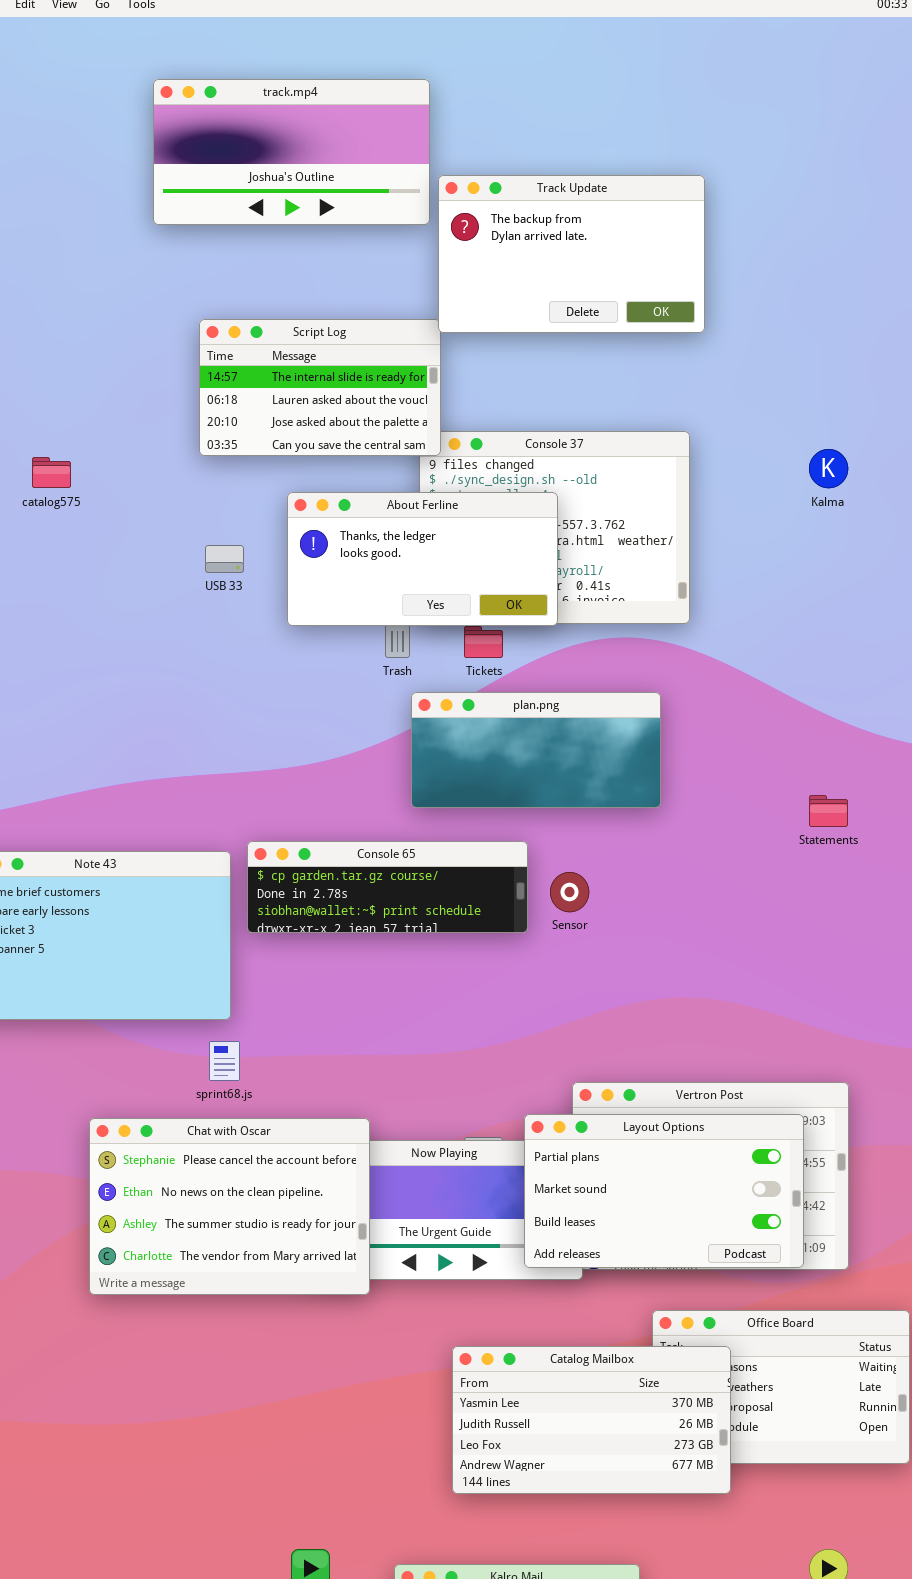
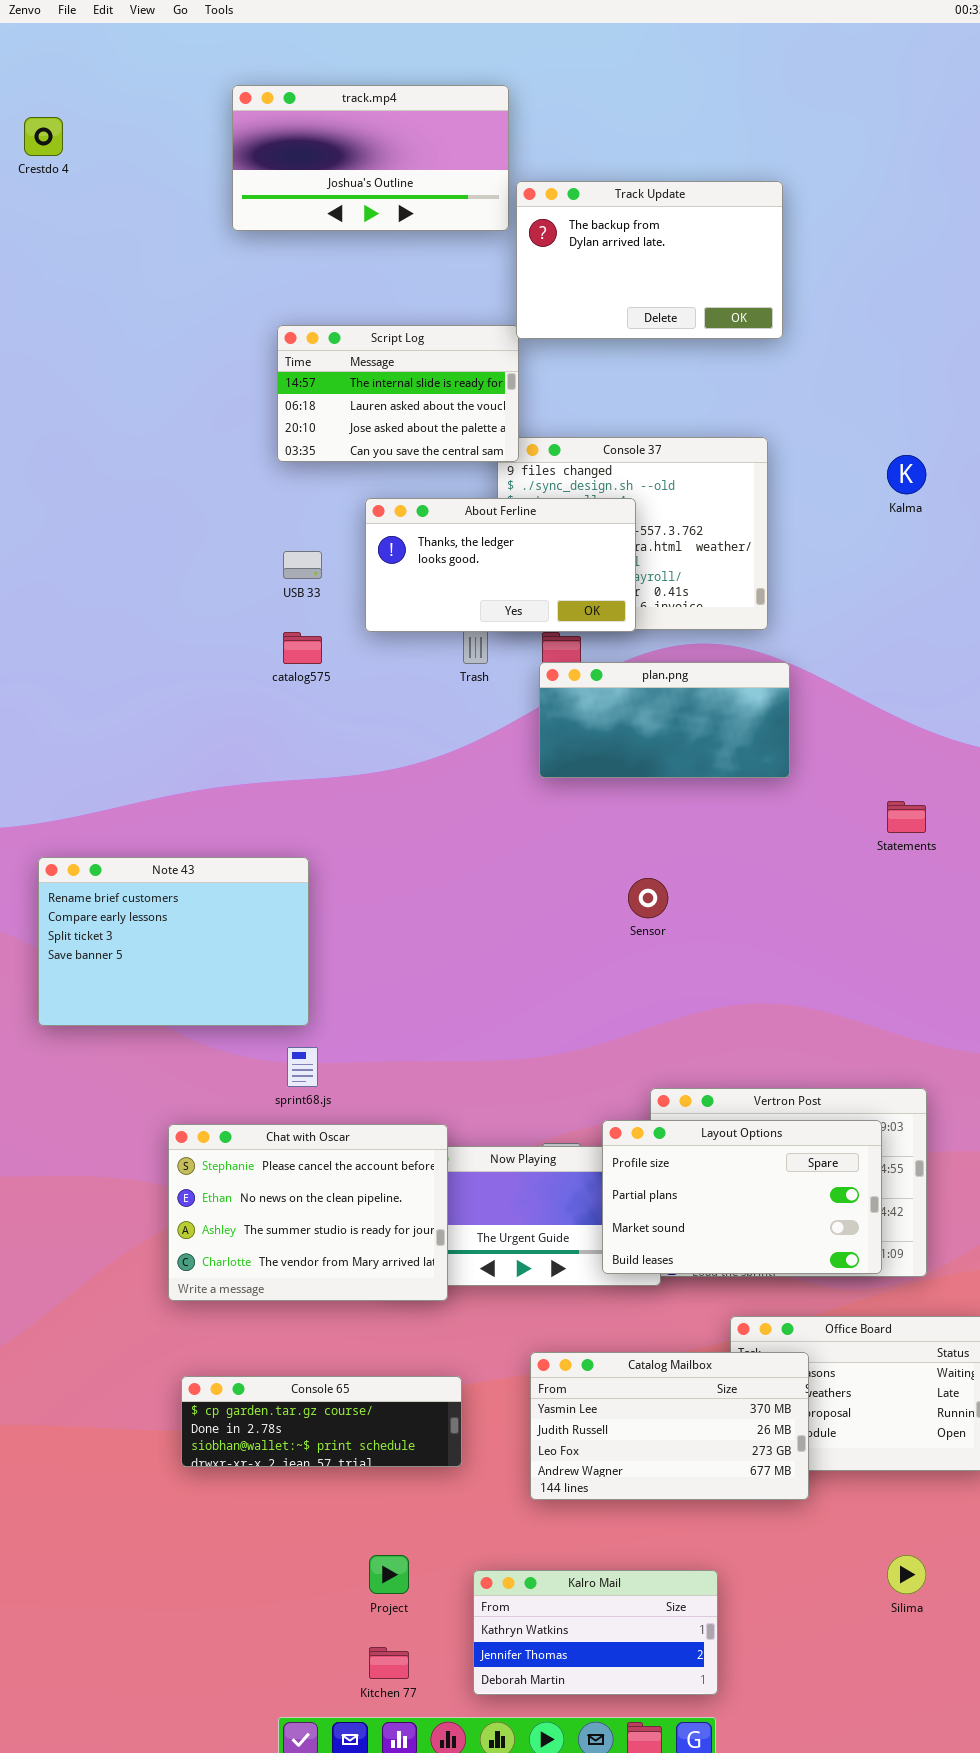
catalog575: [32,457,71,488] -> [283,632,322,664], moved
plan.png: [411,692,661,808] -> [539,662,790,778], moved
Console 65: [247,841,528,933] -> [181,1376,462,1467], moved
Layout Options: [524,1114,804,1268] -> [602,1120,882,1274], scrolled up 1 row

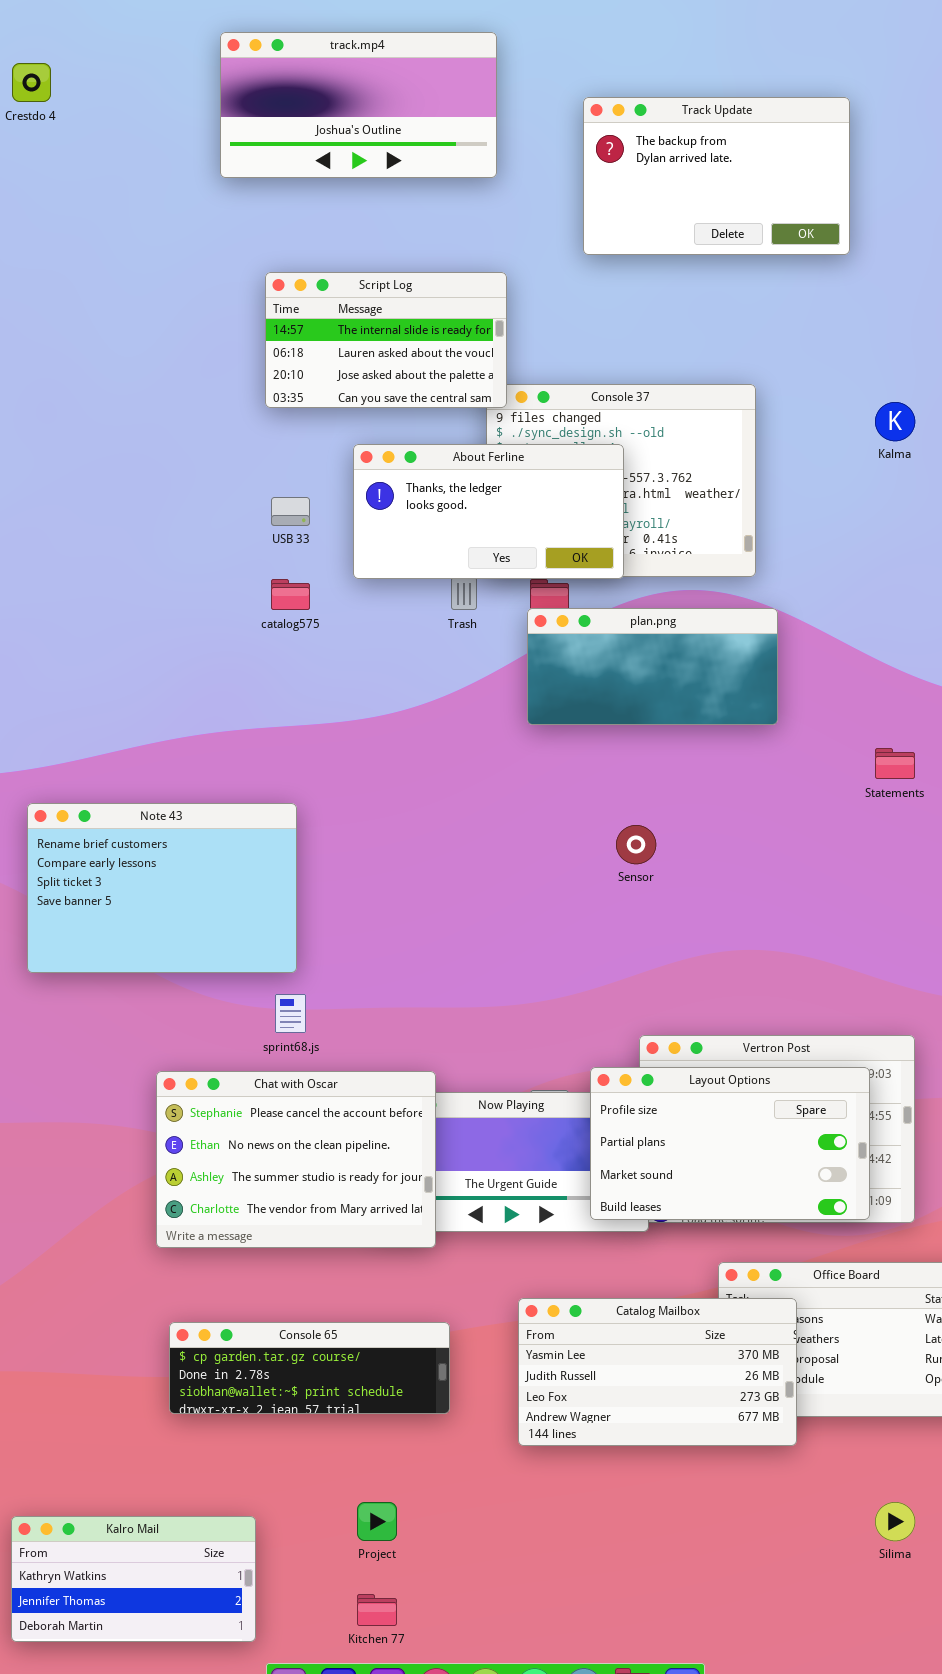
Track Update: [516,181,783,339] -> [583,97,850,255], moved
Kalro Mail: [473,1570,718,1695] -> [11,1516,256,1642], moved

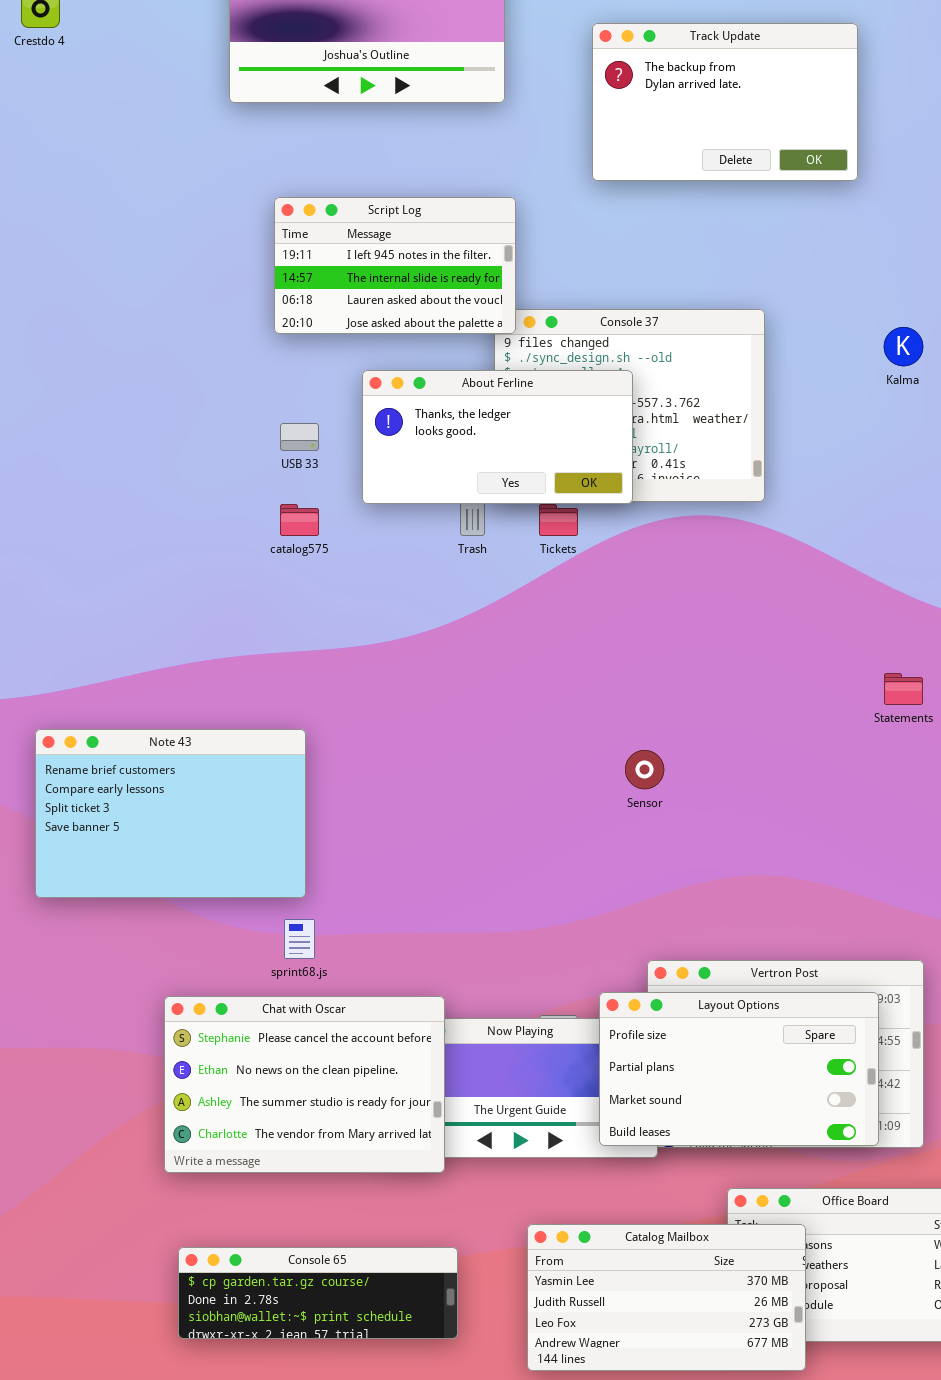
Script Log: [265,272,507,408] -> [274,197,516,334], scrolled up 1 row
plan.png: [527,608,778,725] -> none, closed

